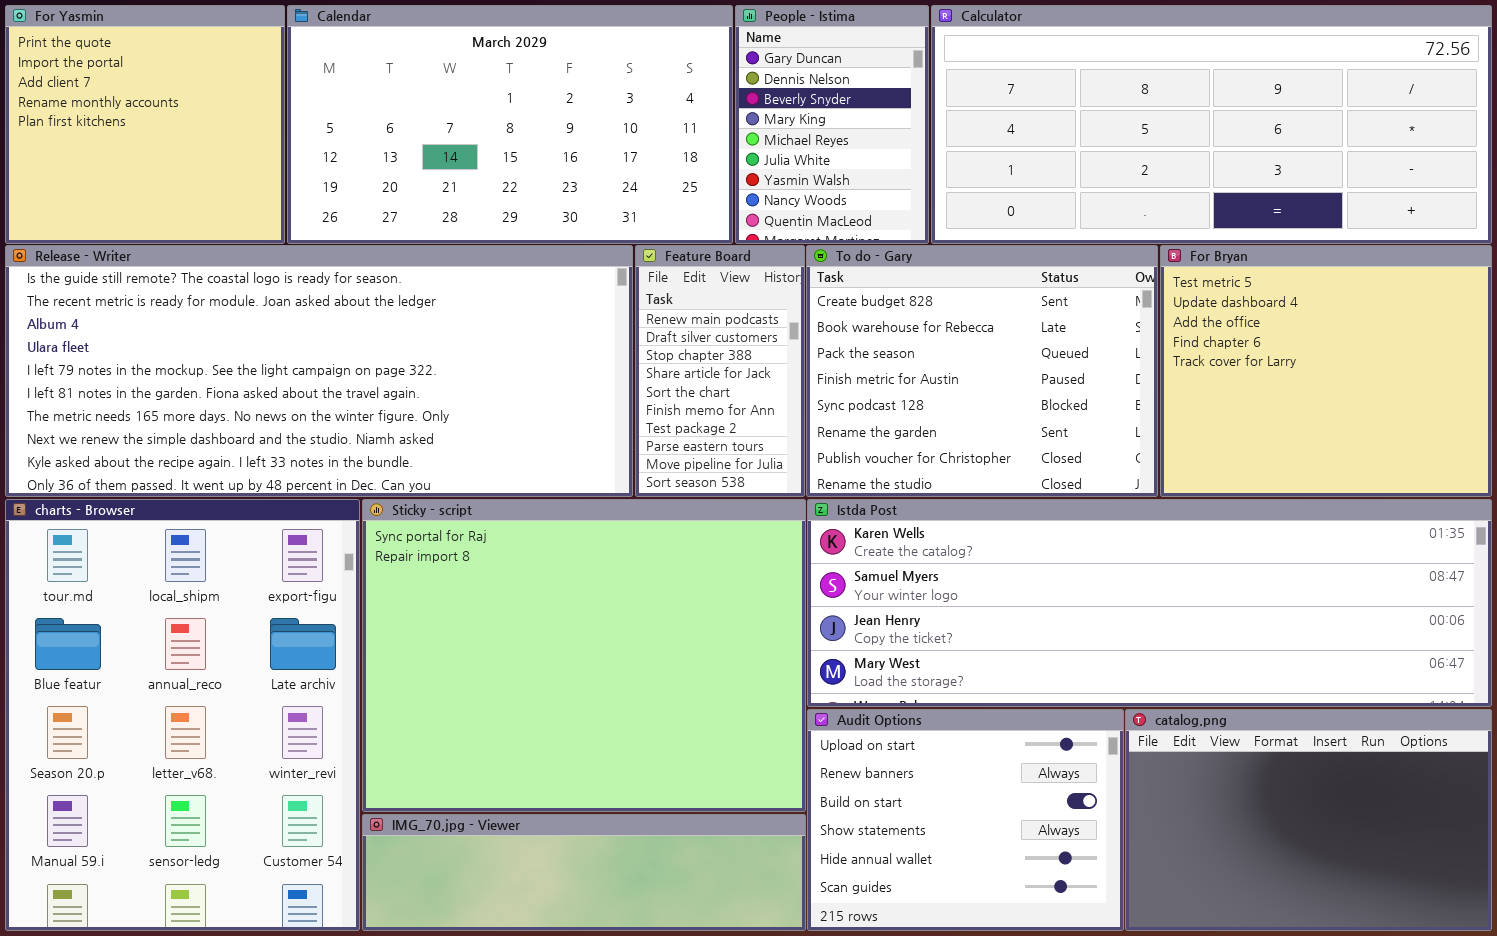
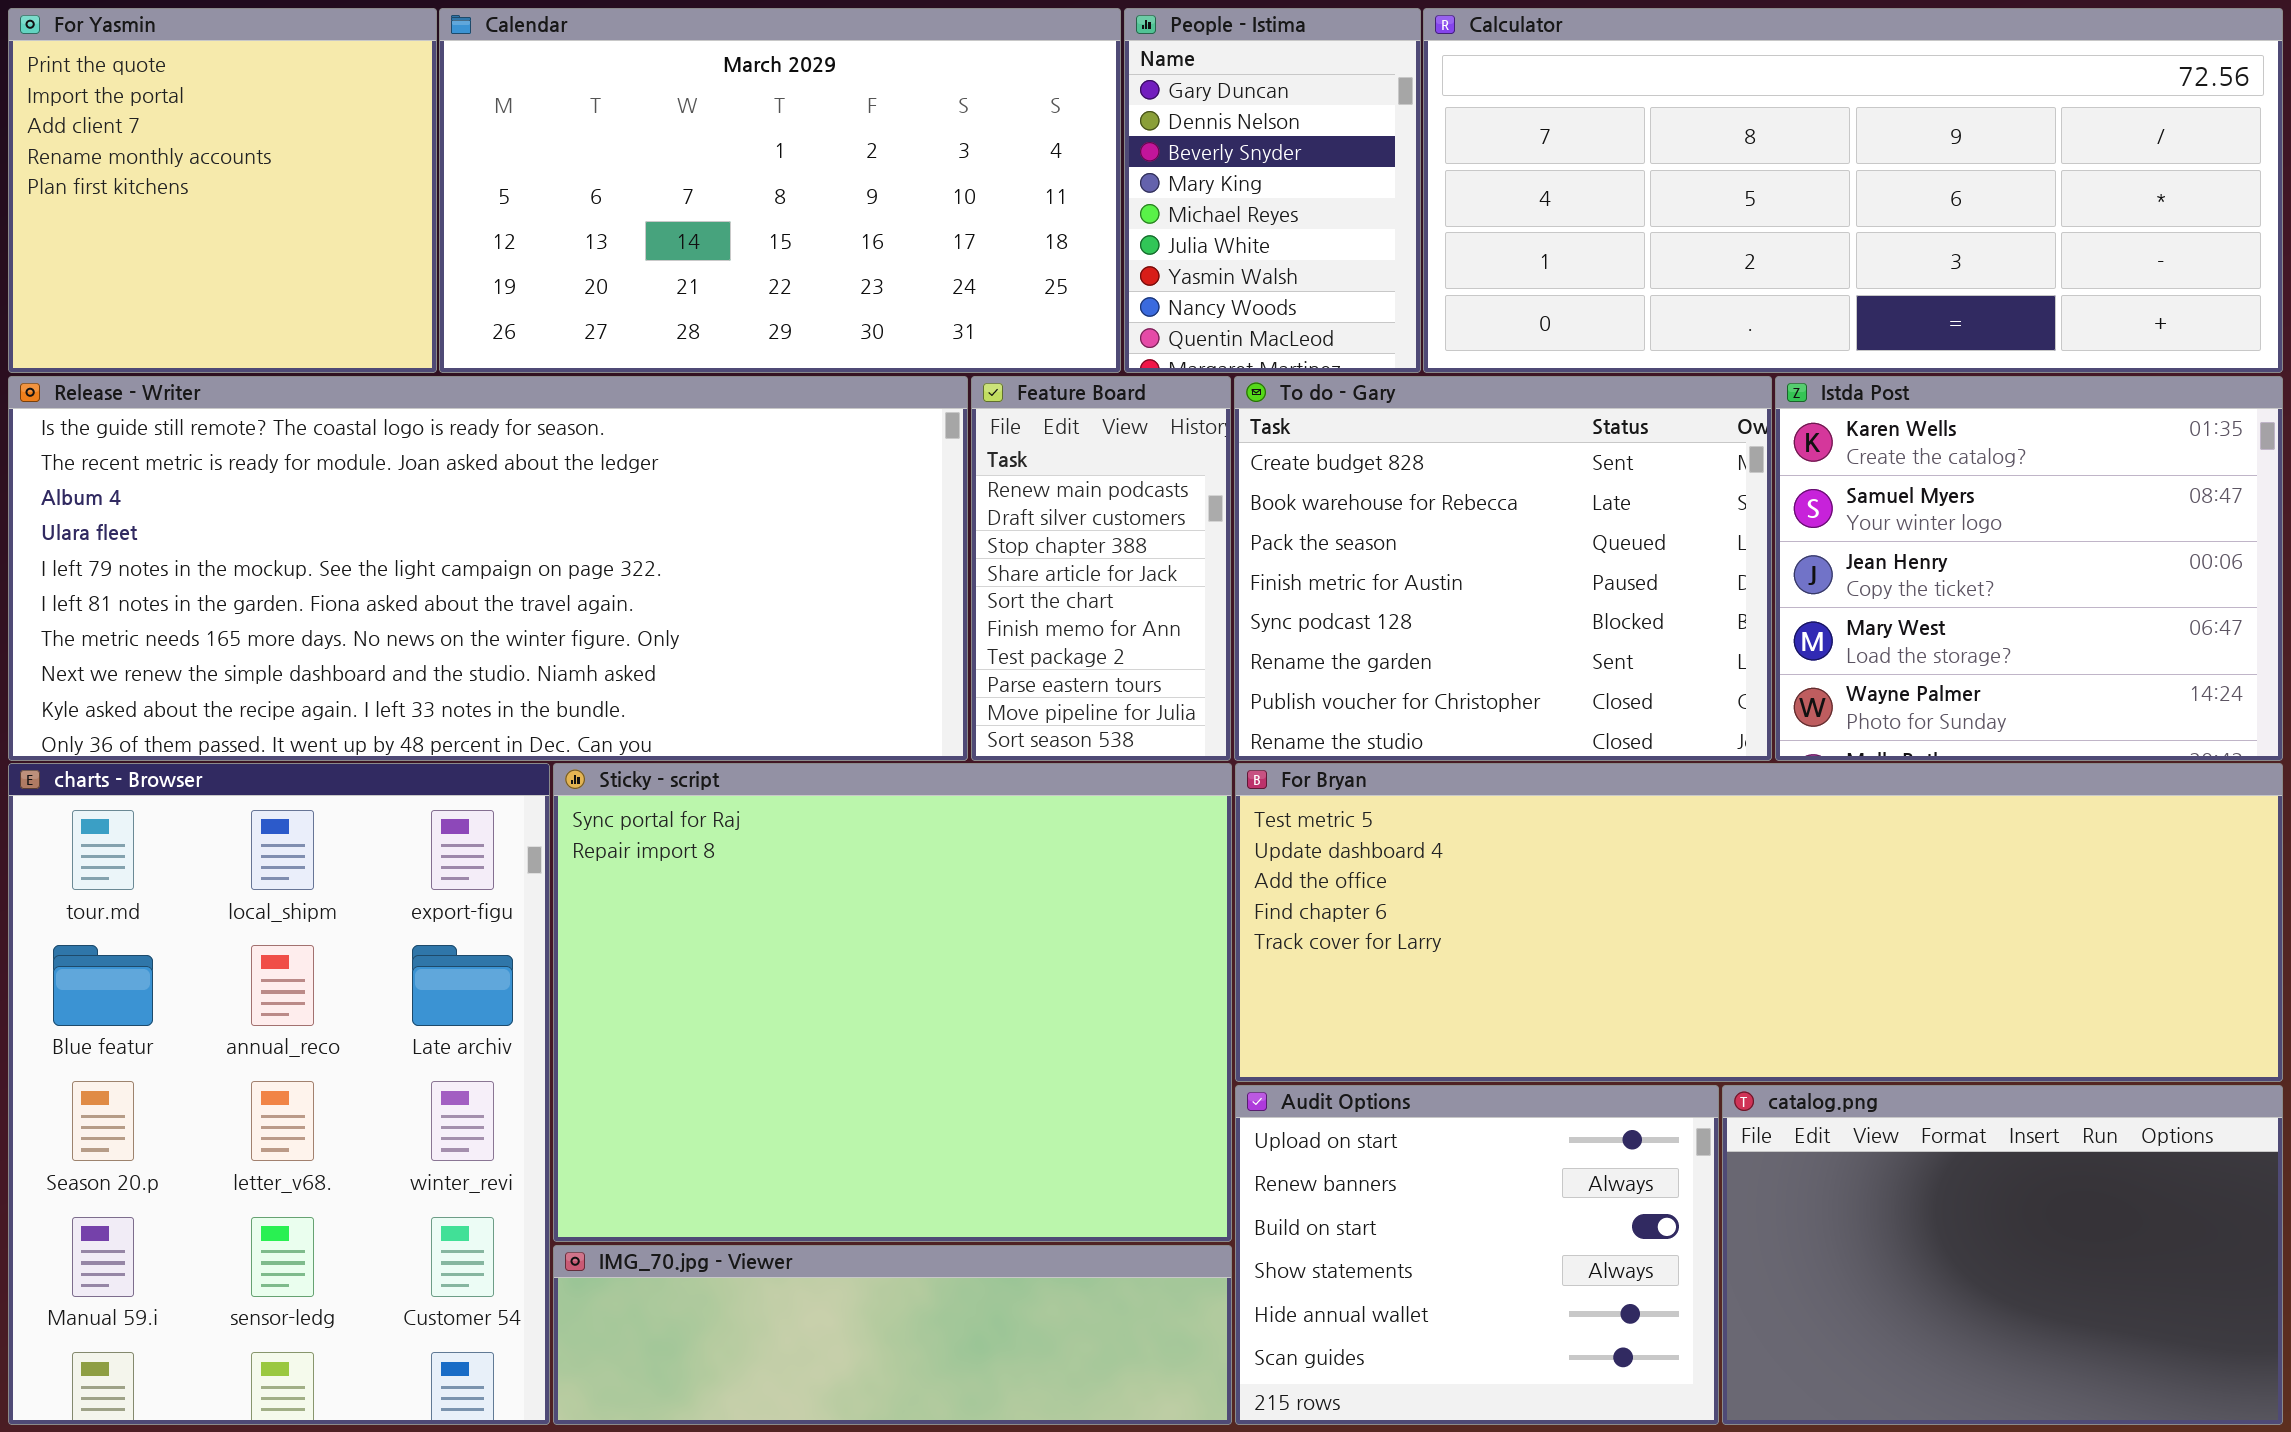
For Bryan: [1160,245,1492,497] -> [1235,763,2283,1082], moved, resized
Istda Post: [807,499,1492,707] -> [1775,376,2283,761], moved, resized

